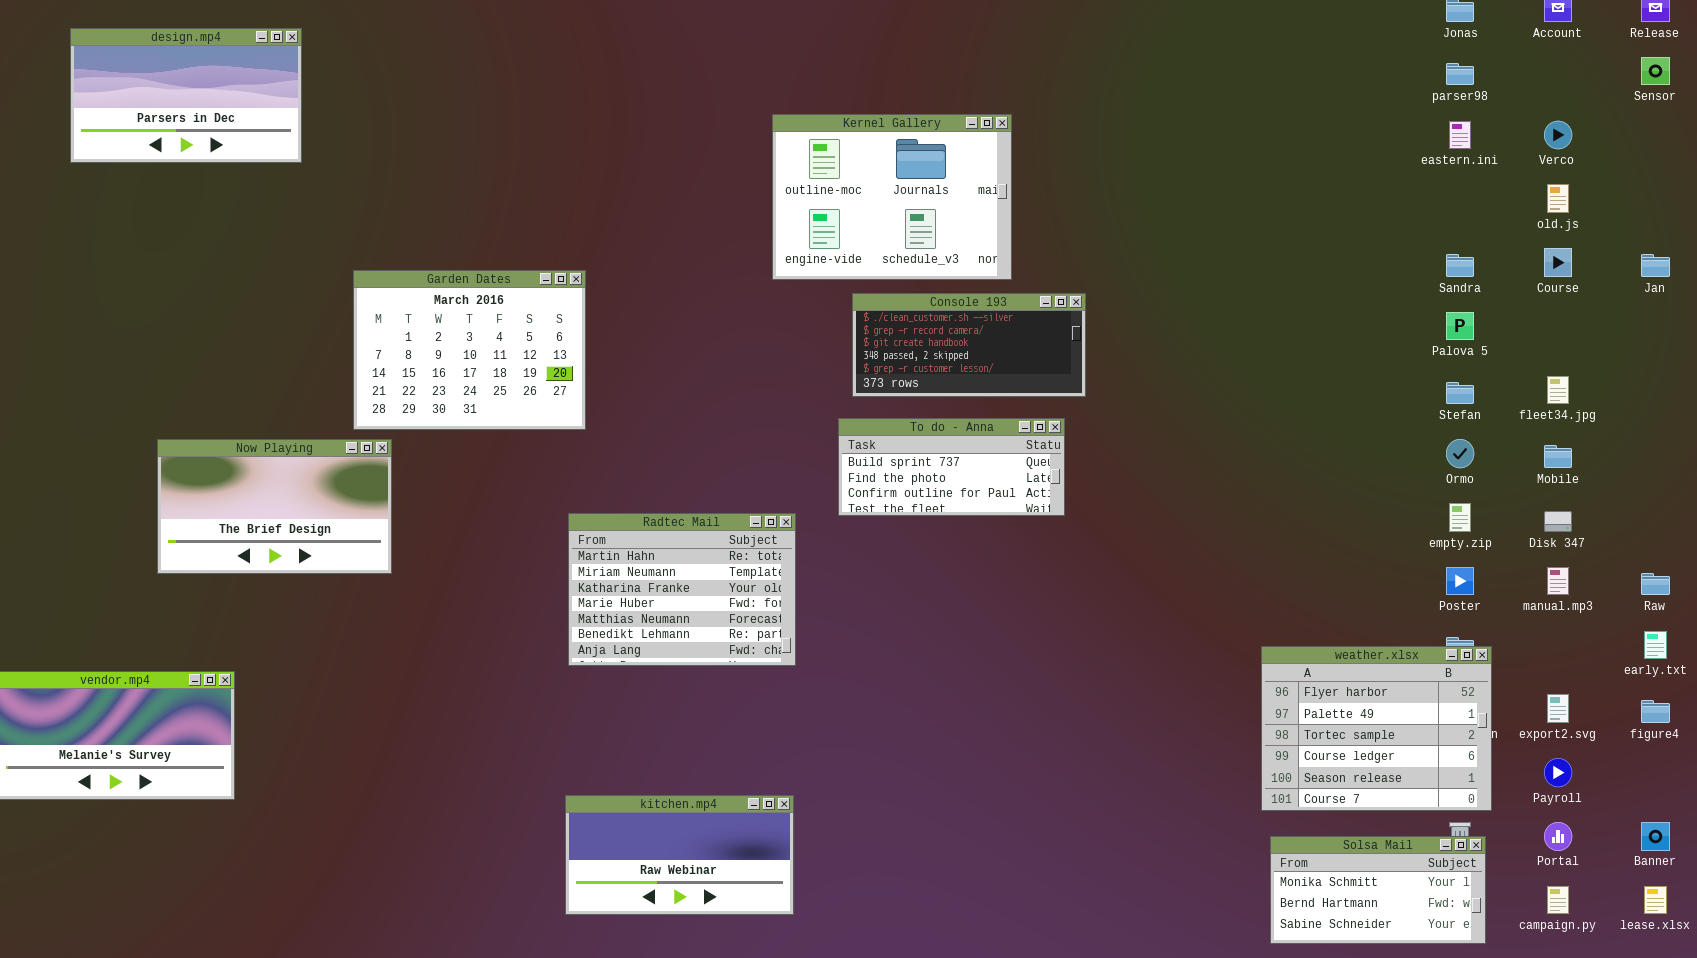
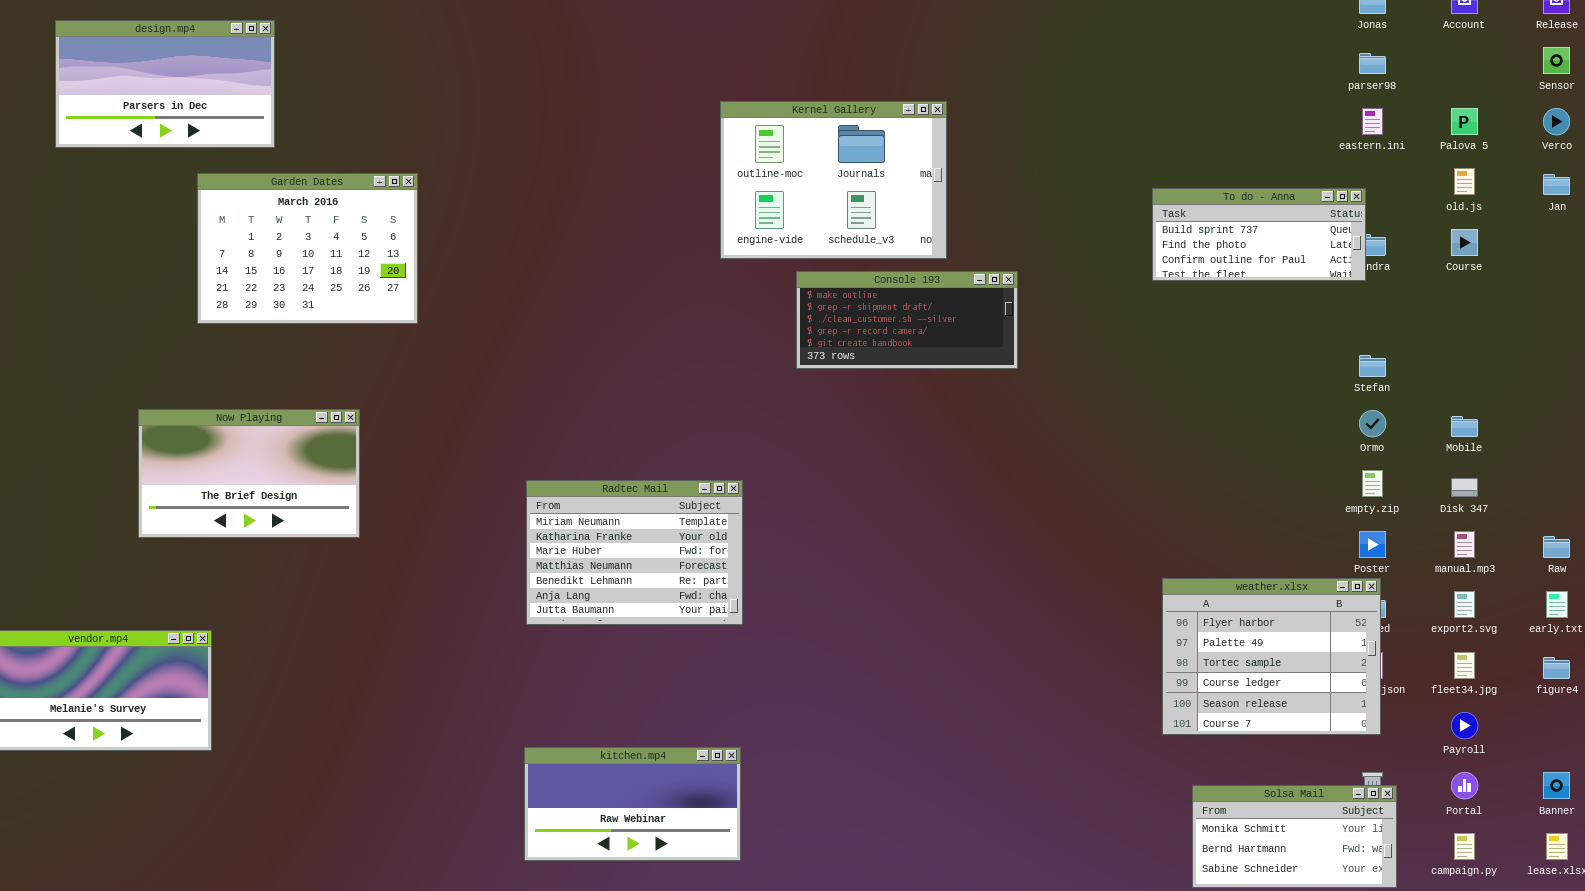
Verco: [1544,121,1572,149] -> [1543,108,1570,135], moved
Jan: [1641,254,1670,277] -> [1543,174,1570,195], moved
Garden Dates: [353,270,586,430] -> [197,173,418,324], moved
Console 193: [852,293,1086,397] -> [796,271,1018,369], scrolled up 2 rows
Palova 5: [1446,312,1474,340] -> [1451,108,1478,135], moved
fleet34.jpg: [1547,376,1569,404] -> [1454,652,1475,679], moved
To do - Anna: [838,418,1065,516] -> [1152,188,1366,281], moved
Radtec Mail: [568,513,796,666] -> [526,480,743,625], scrolled down 1 row
weather.xlsx: [1261,646,1492,811] -> [1162,578,1381,735], moved
export2.svg: [1547,694,1569,723] -> [1454,591,1475,618], moved

